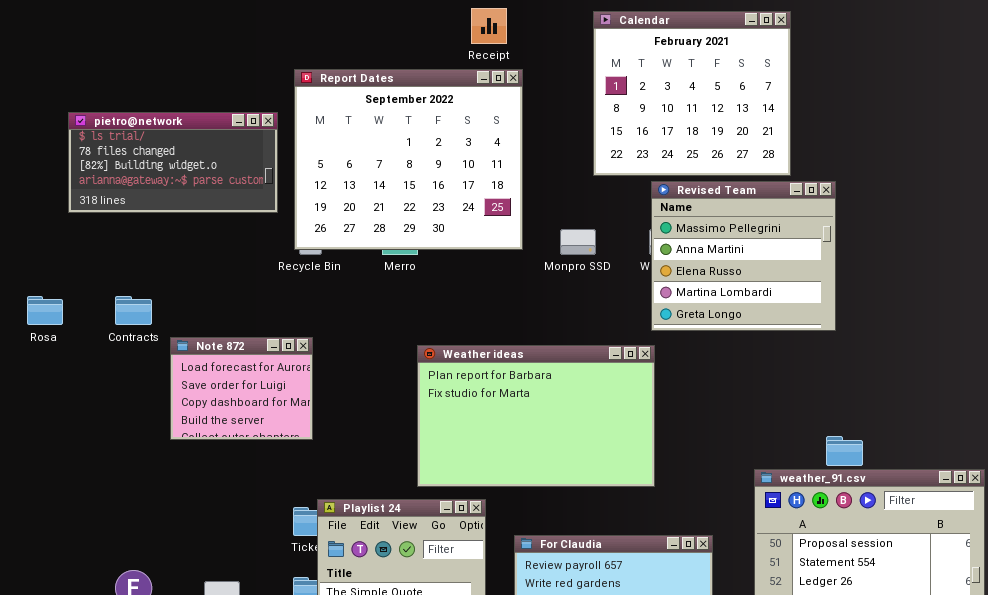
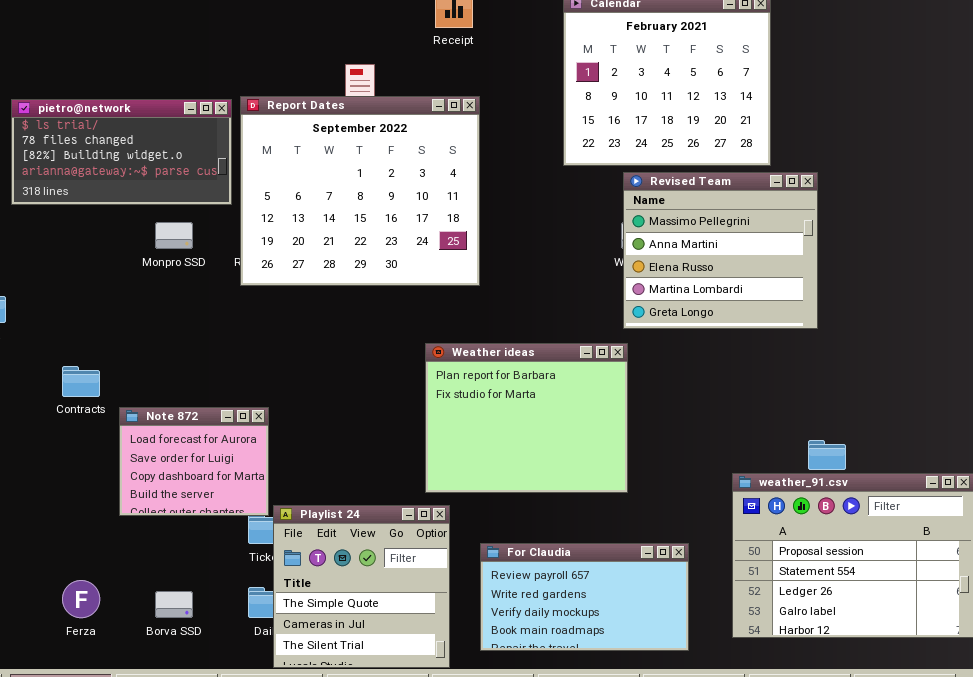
Report Dates: [294,69,523,250] -> [240,96,480,286], moved
Monpro SSD: [560,229,596,255] -> [155,222,193,249], moved
Contracts: [115,296,152,325] -> [62,366,100,397], moved
Note 872: [170,337,313,440] -> [119,407,269,516], moved
Weather ideas: [417,345,655,487] -> [425,343,628,493], resized

